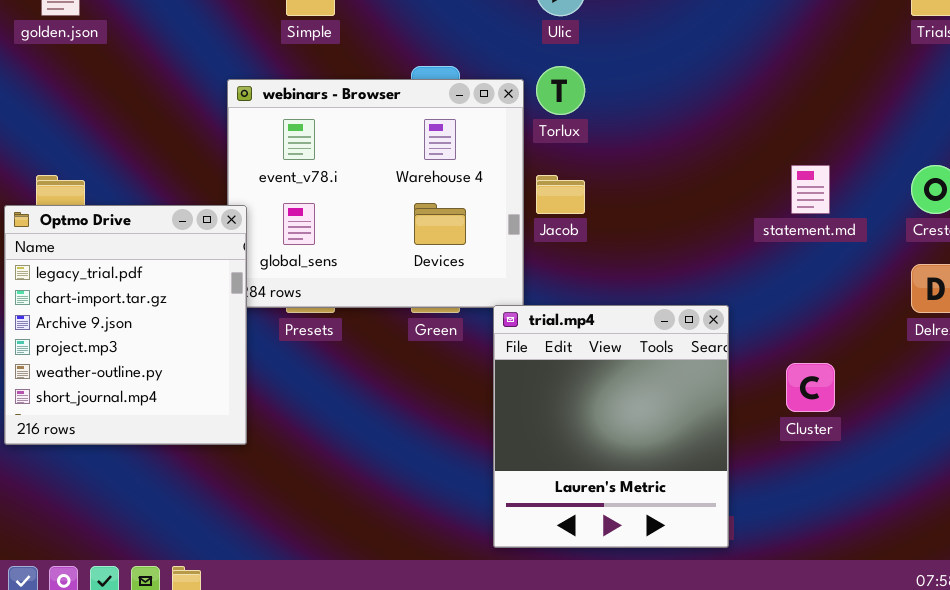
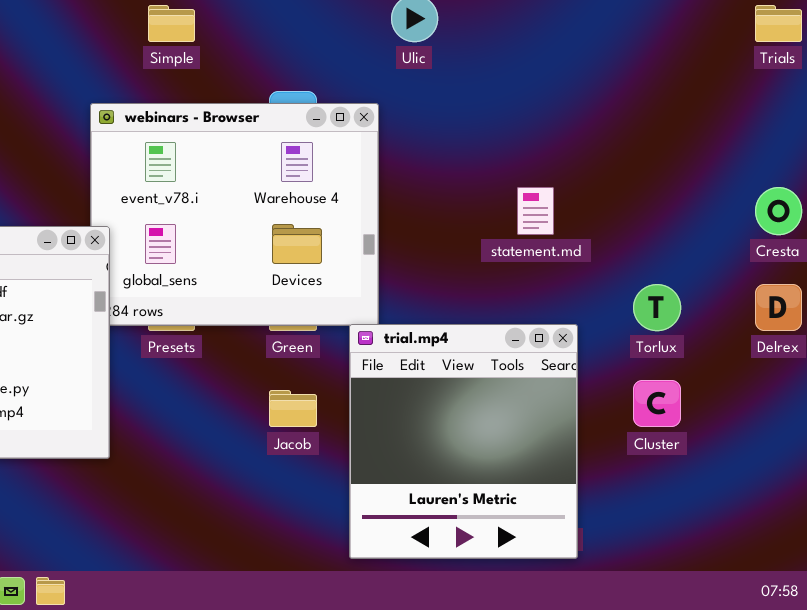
Torlux: [536,66,585,115] -> [633,284,681,331], moved
statement.md: [791,165,830,214] -> [517,187,554,235], moved
Jacob: [536,175,585,214] -> [269,390,317,427], moved

